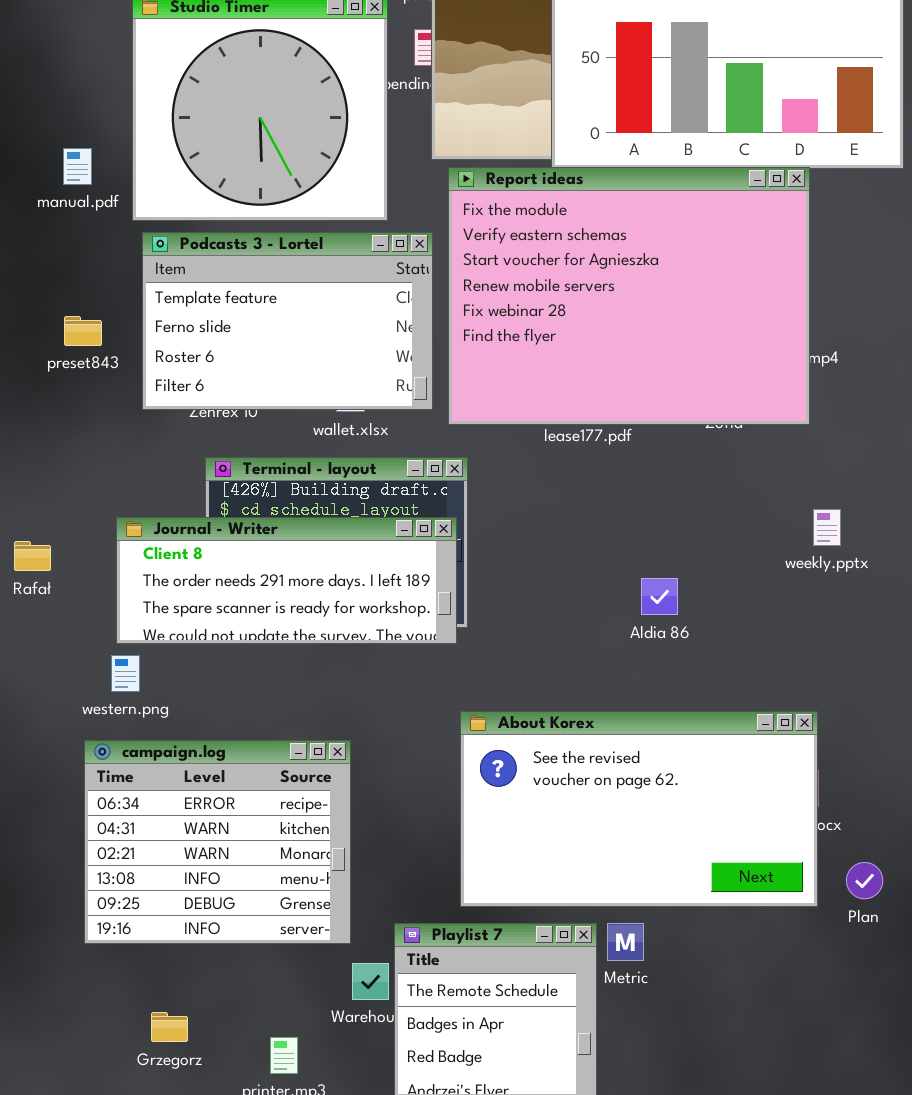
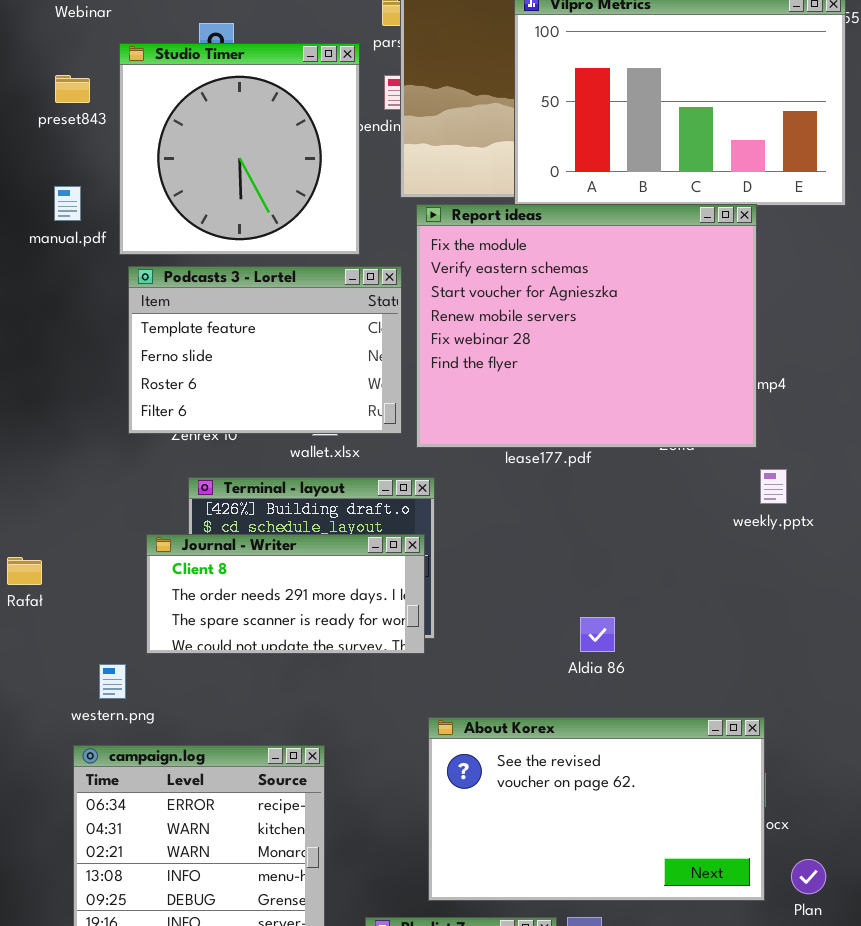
preset843: [64,316,102,346] -> [55,75,90,103], moved
weekly.pptx: [813,509,841,546] -> [760,469,787,504], moved
Journal - Writer: [116,517,457,644] -> [146,534,425,654], resized
Aldia 86: [641,578,678,615] -> [580,617,615,652], moved

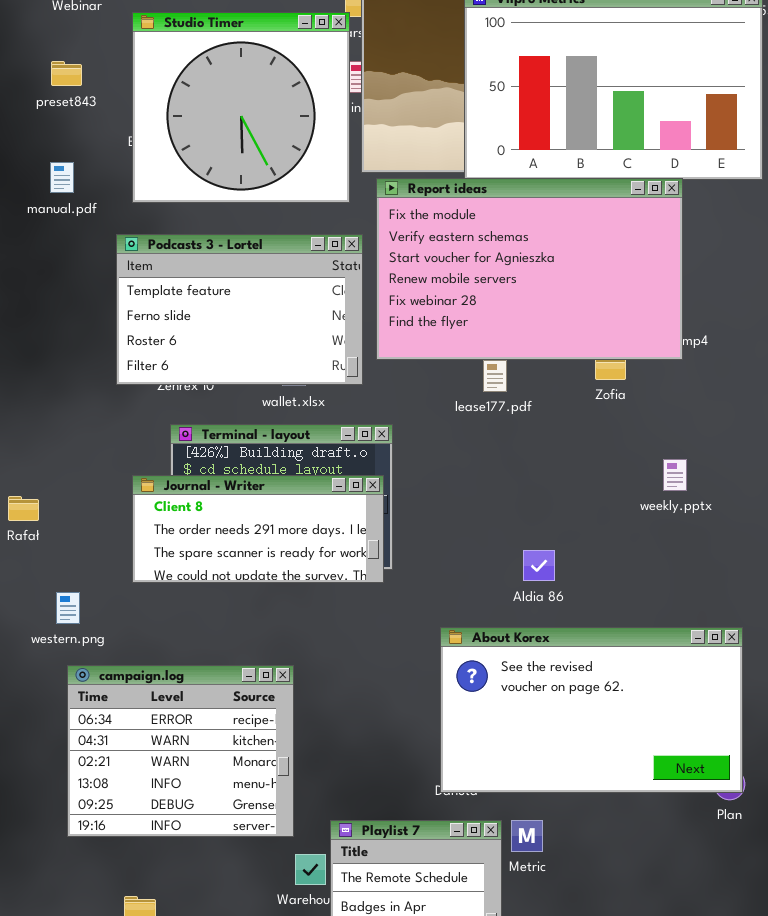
Studio Timer: [119,43,360,255] -> [132,12,350,203], moved
Report ideas: [416,204,757,448] -> [376,178,683,360], resized
weekly.pptx: [760,469,787,504] -> [663,459,687,491], moved
western.png: [99,664,126,699] -> [56,592,80,624], moved
About Korex: [428,717,765,901] -> [440,627,743,793], moved

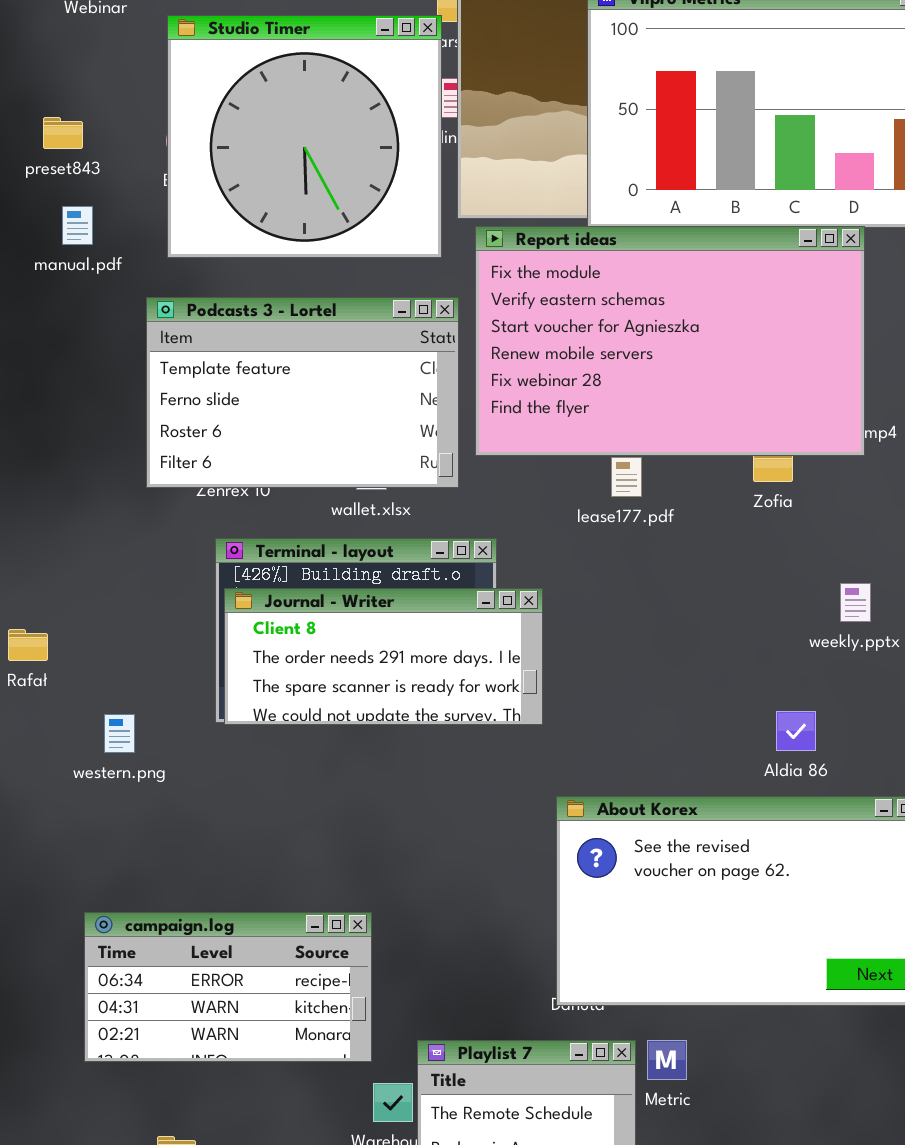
preset843: [51,61,82,86] -> [43,117,83,149], moved
Journal - Writer: [132,475,384,583] -> [224,588,543,725], moved
Aldia 86: [523,550,555,581] -> [776,711,816,751], moved
western.png: [56,592,80,624] -> [104,714,135,753], moved
campaign.log: [67,665,294,837] -> [84,912,372,1062], resized

